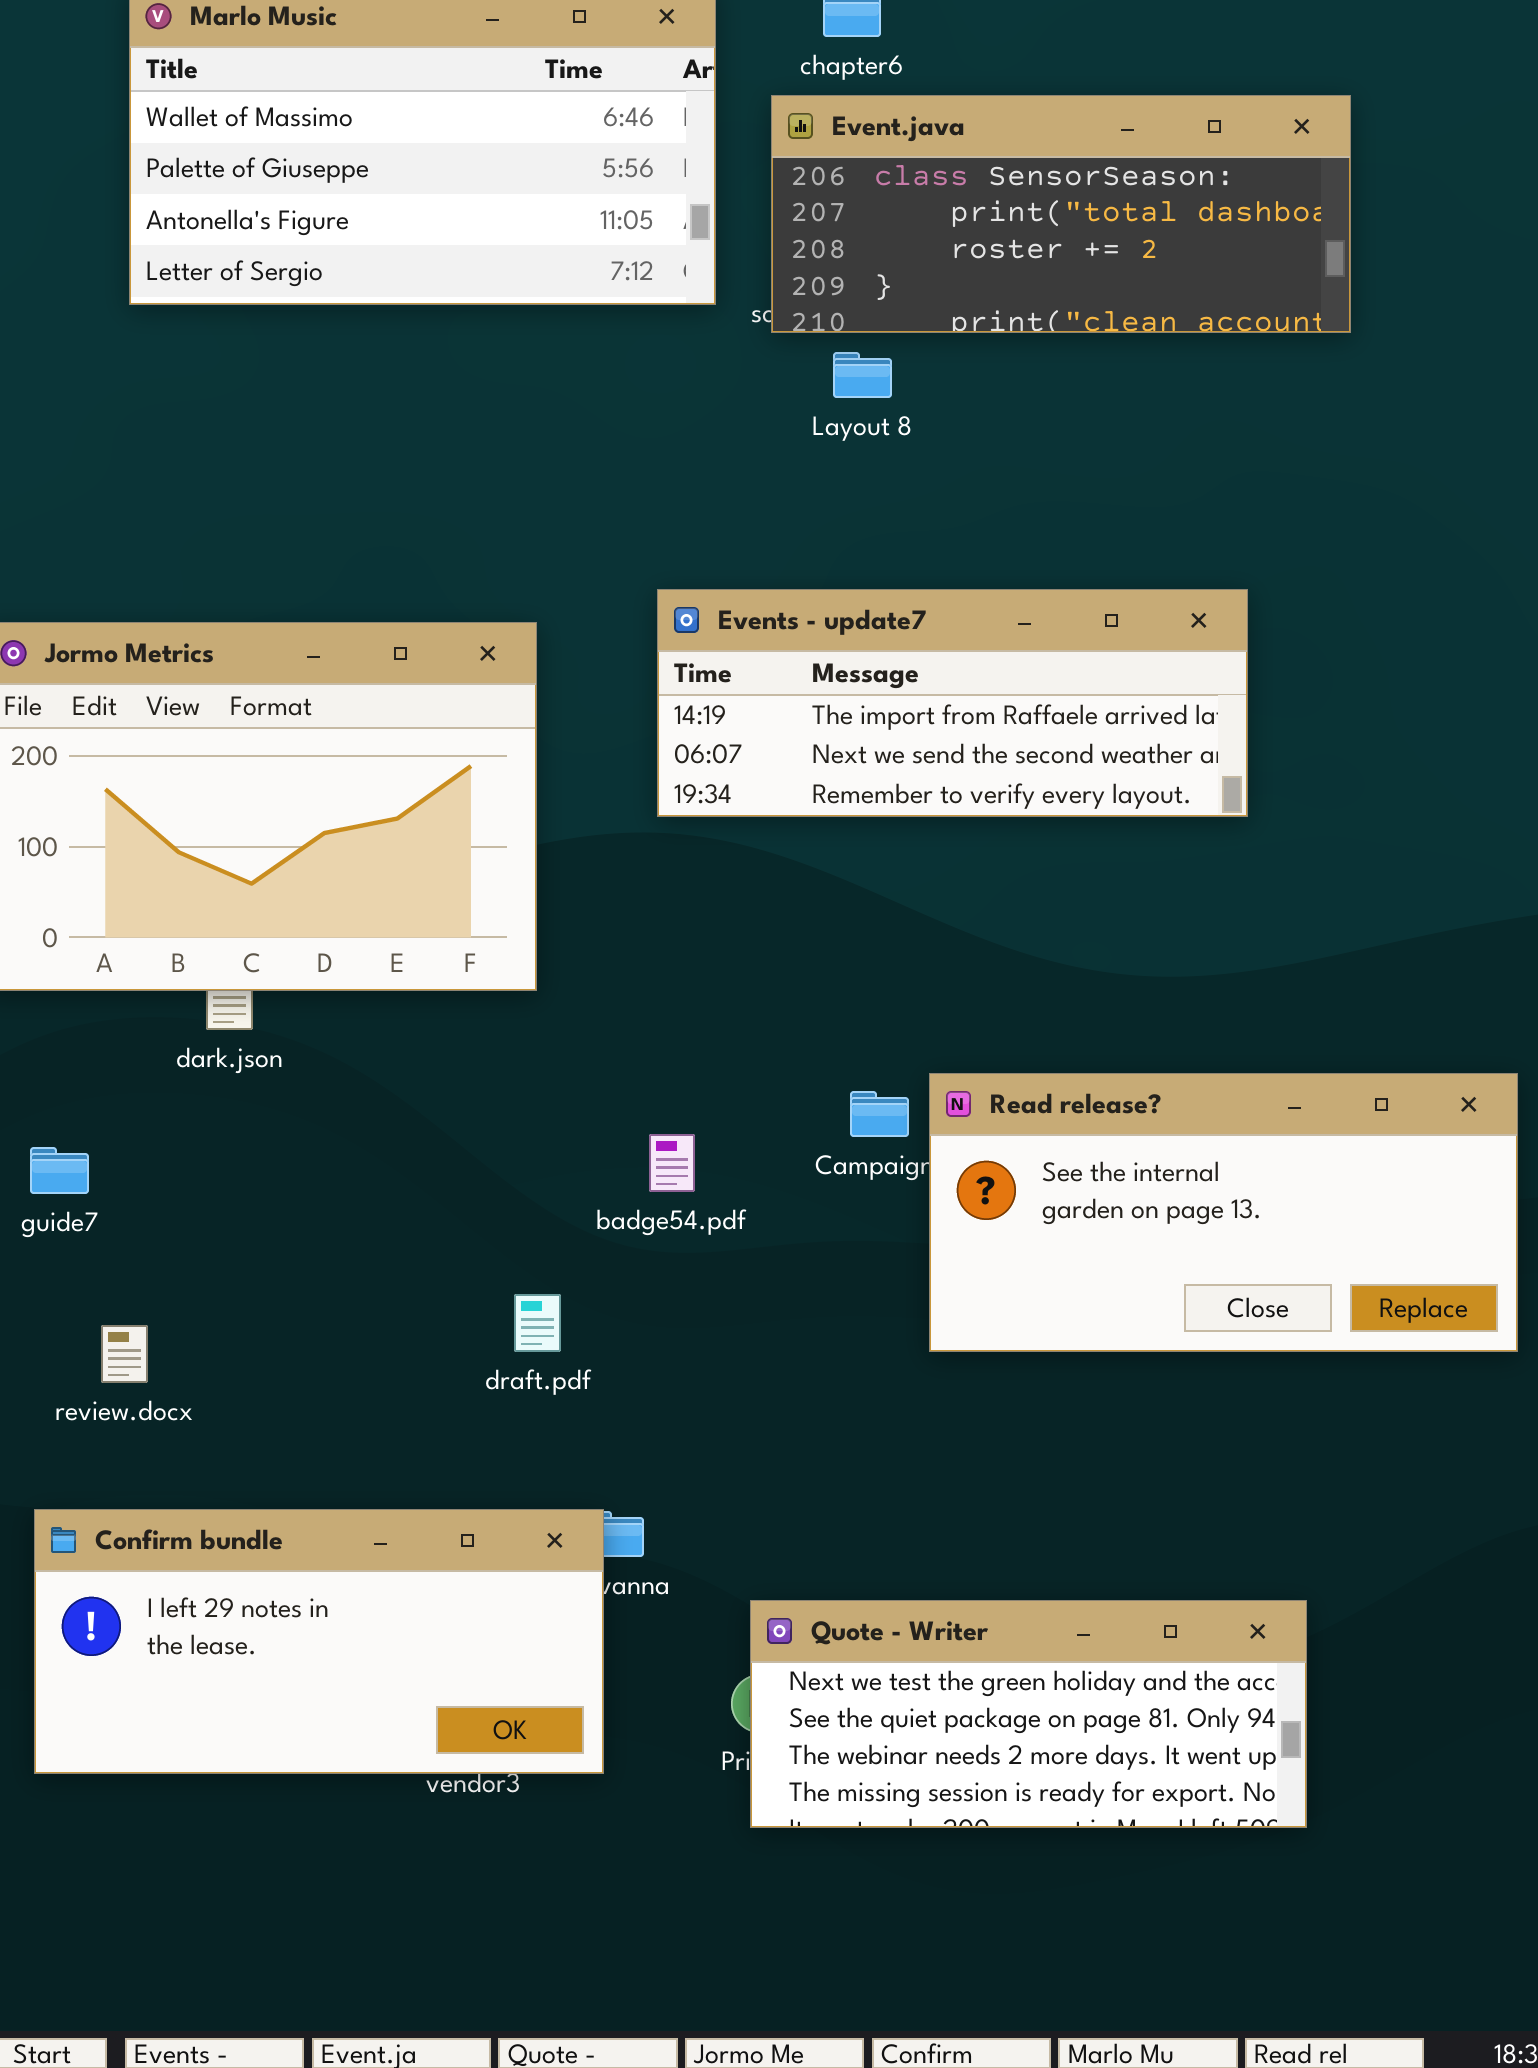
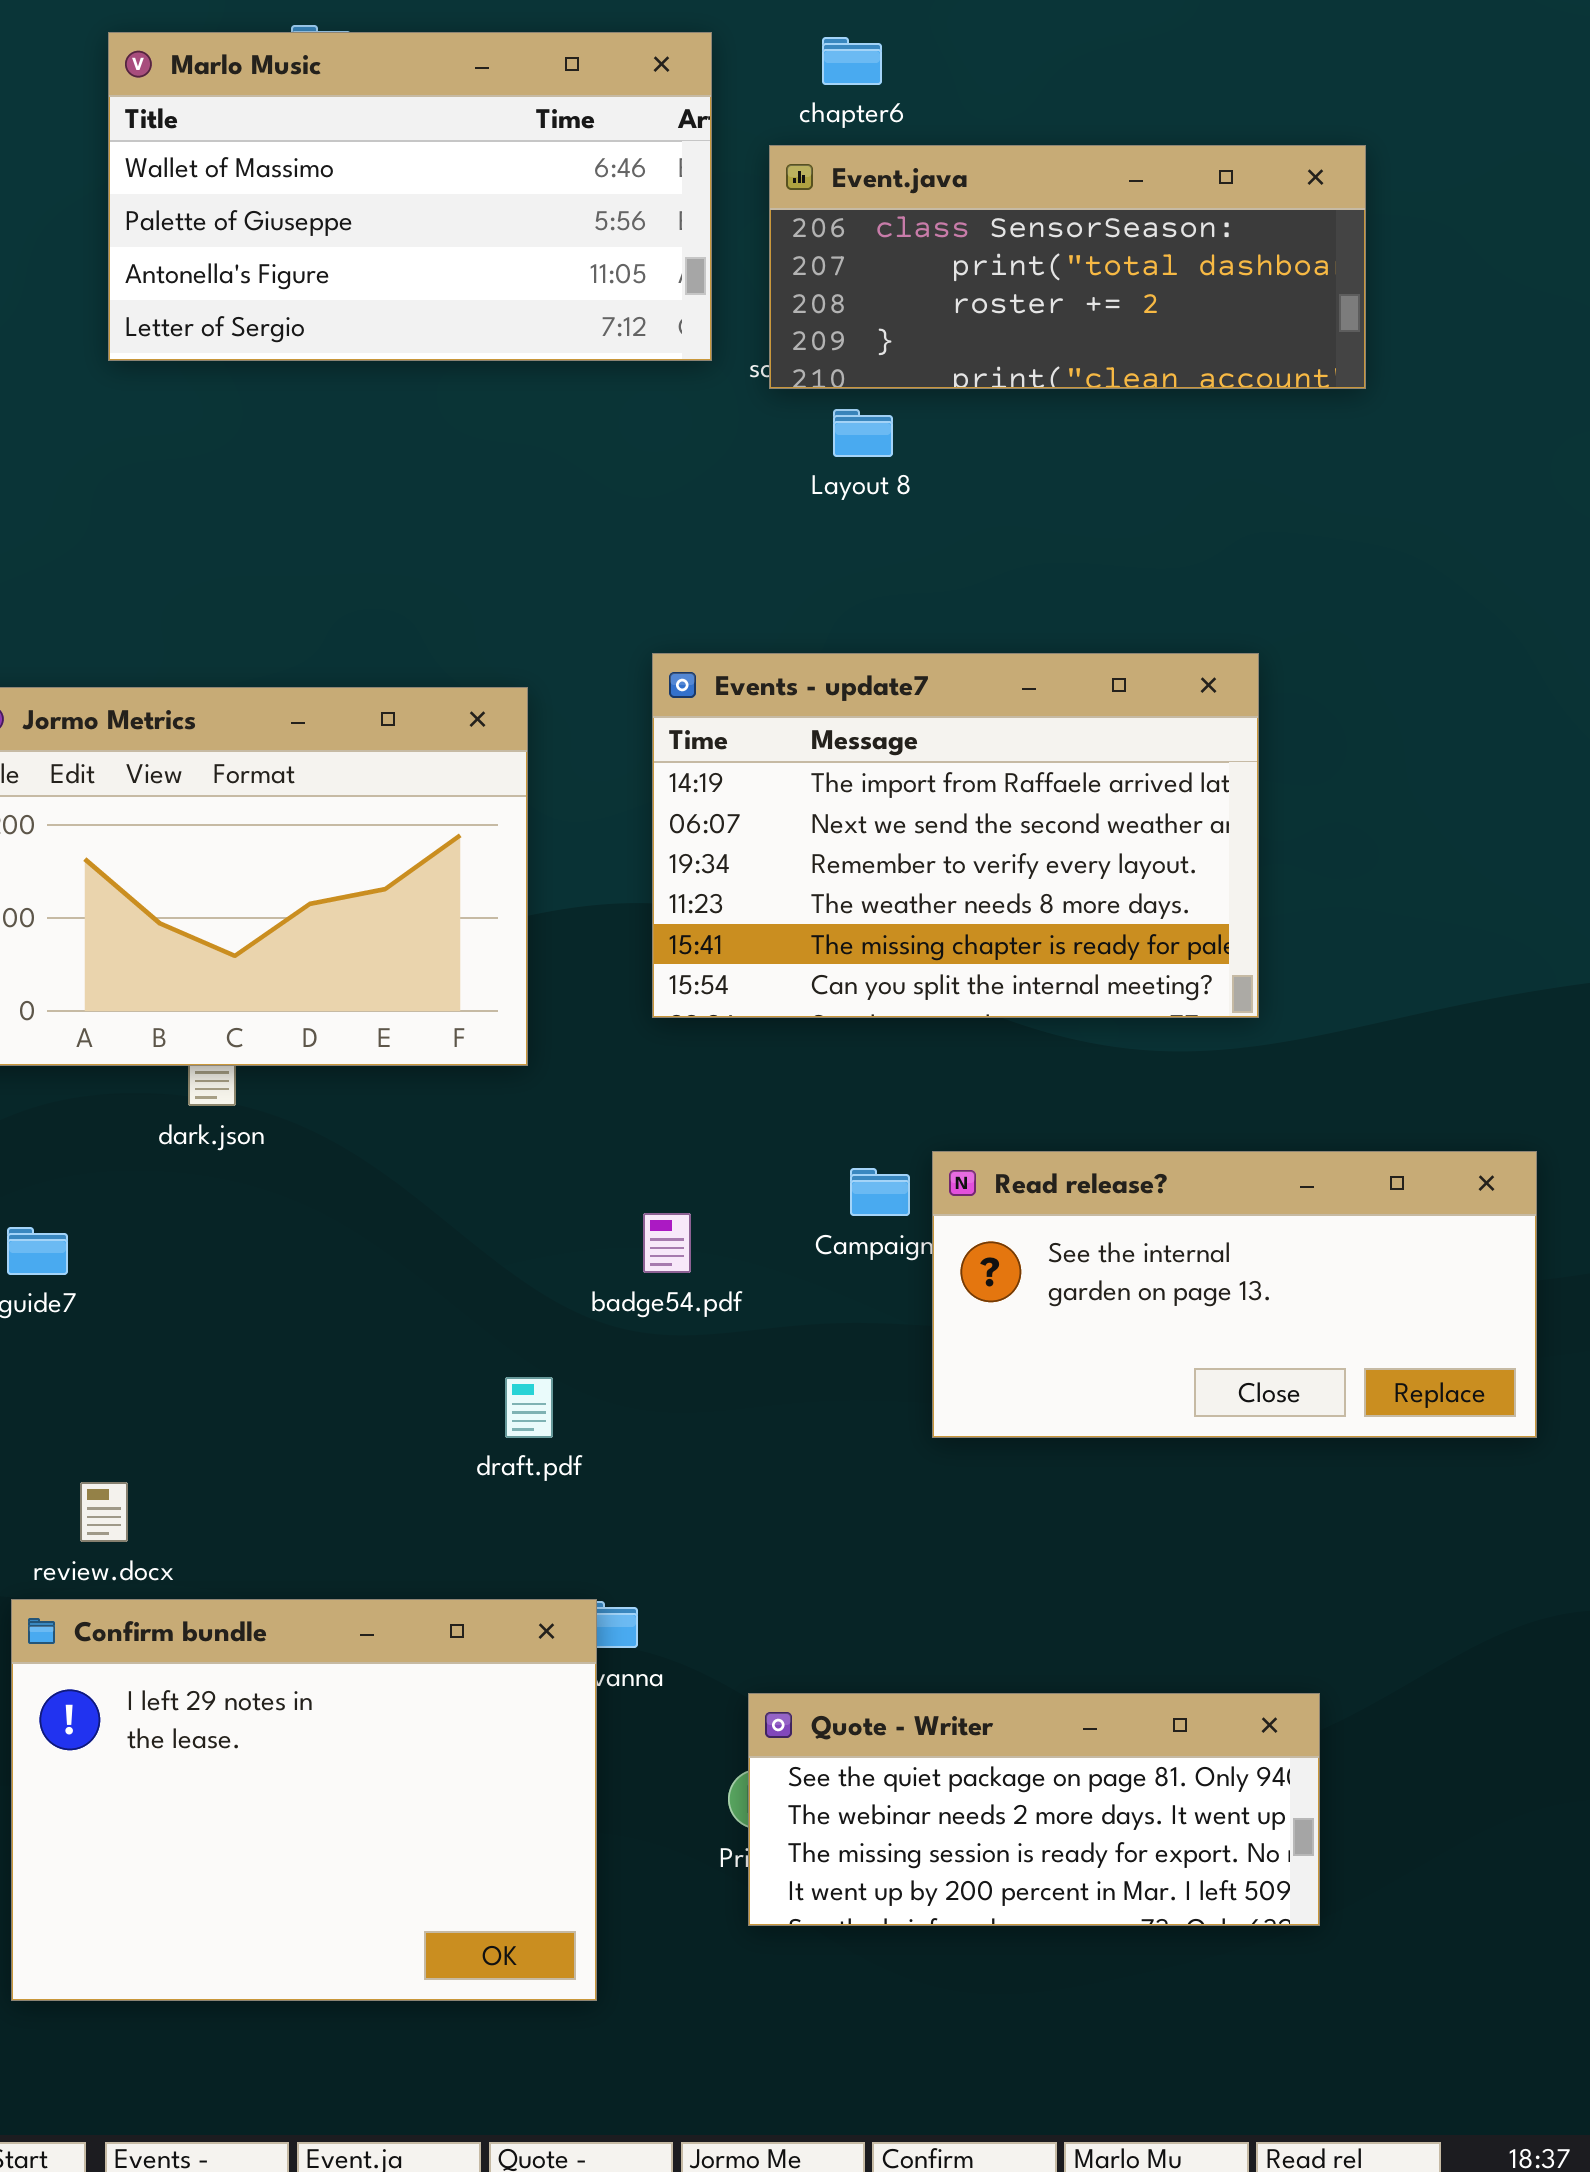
Events - update7: [657,589,1248,817] -> [652,653,1259,1018], resized
review.docx: [101,1325,148,1383] -> [80,1482,128,1542], moved
Confirm bundle: [34,1509,604,1774] -> [11,1599,597,2001], resized
Quote - Writer: [750,1600,1307,1828] -> [748,1693,1320,1926], scrolled down 1 row

